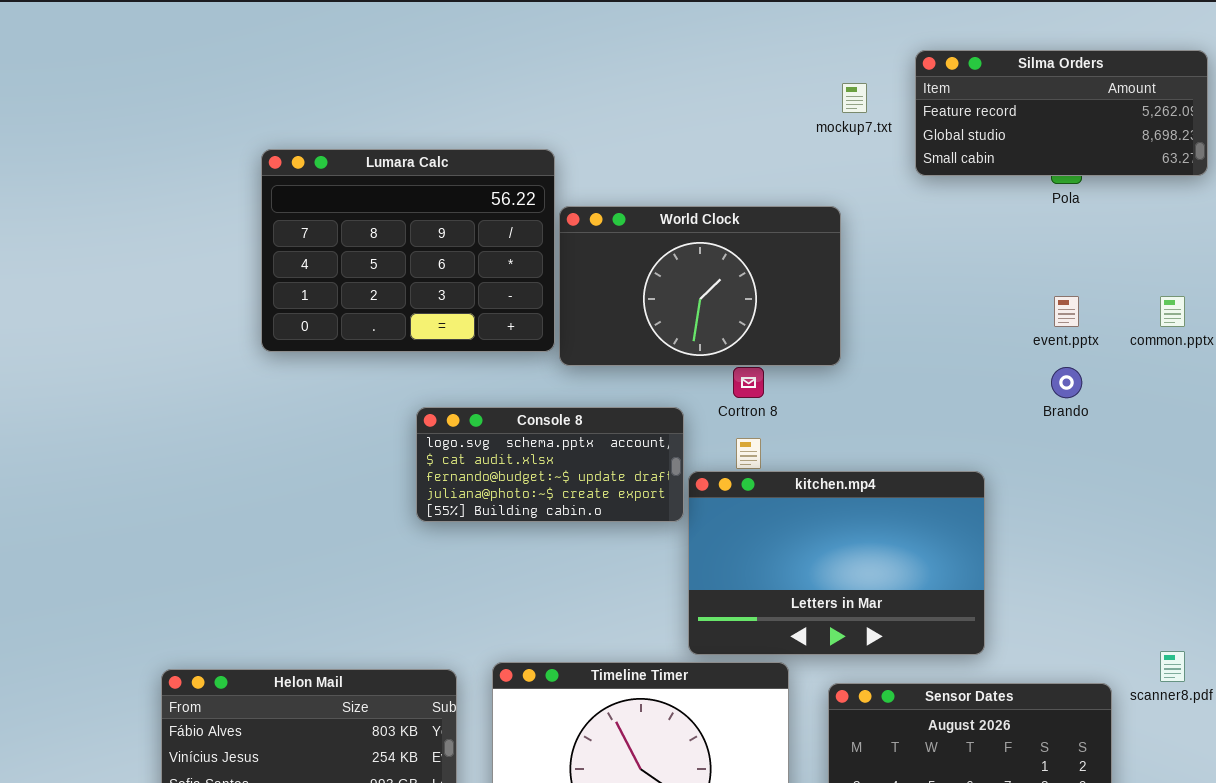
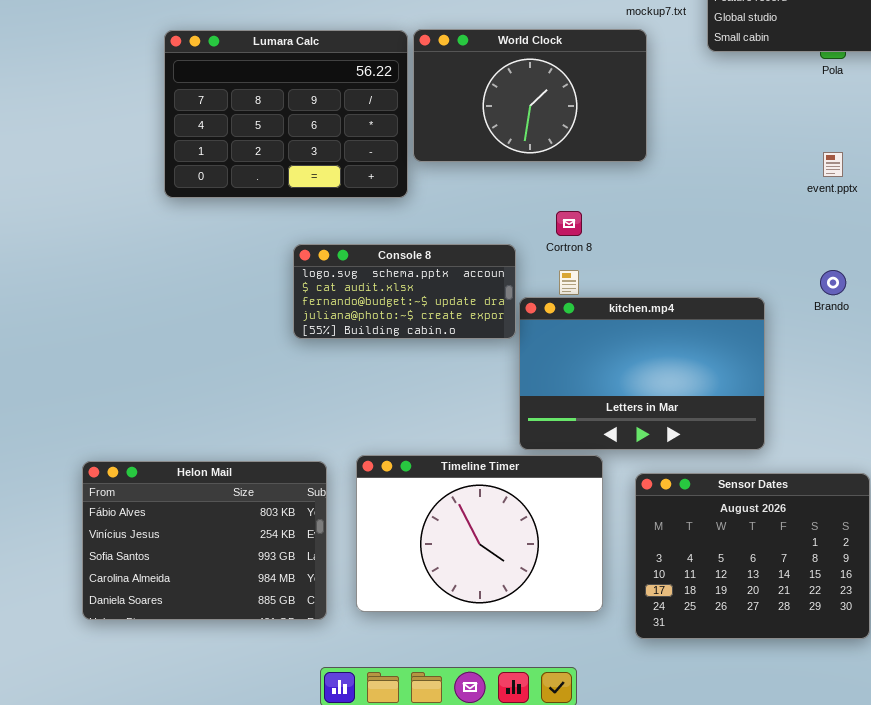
World Clock: [559,206,841,366] -> [413,29,647,162], moved
Brando: [1051,367,1082,398] -> [820,270,846,295], moved

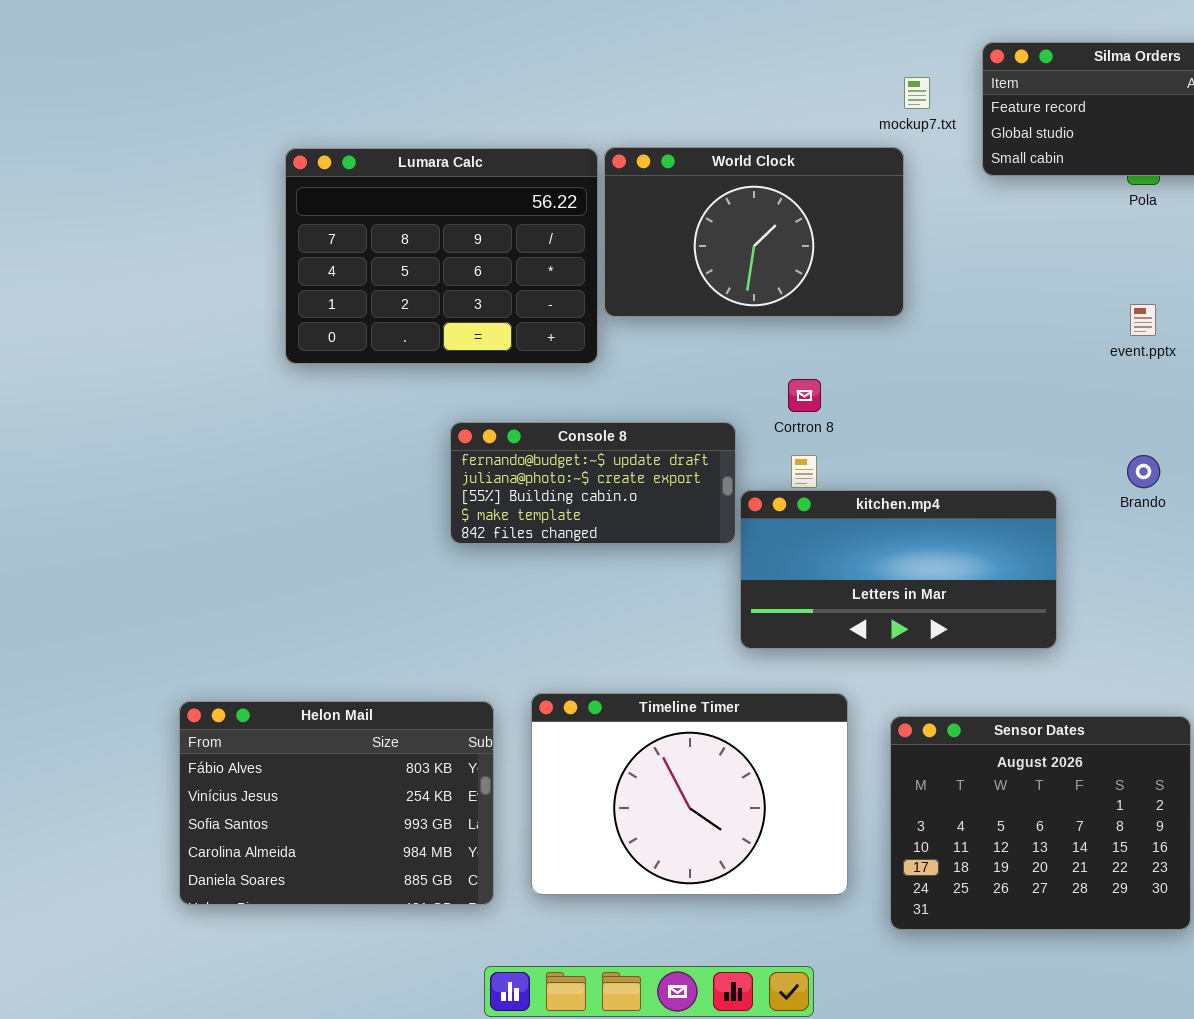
Console 8: [293,244,516,339] -> [450,422,736,544], scrolled down 2 rows
kitchen.mp4: [519,297,765,450] -> [740,490,1057,649], resized

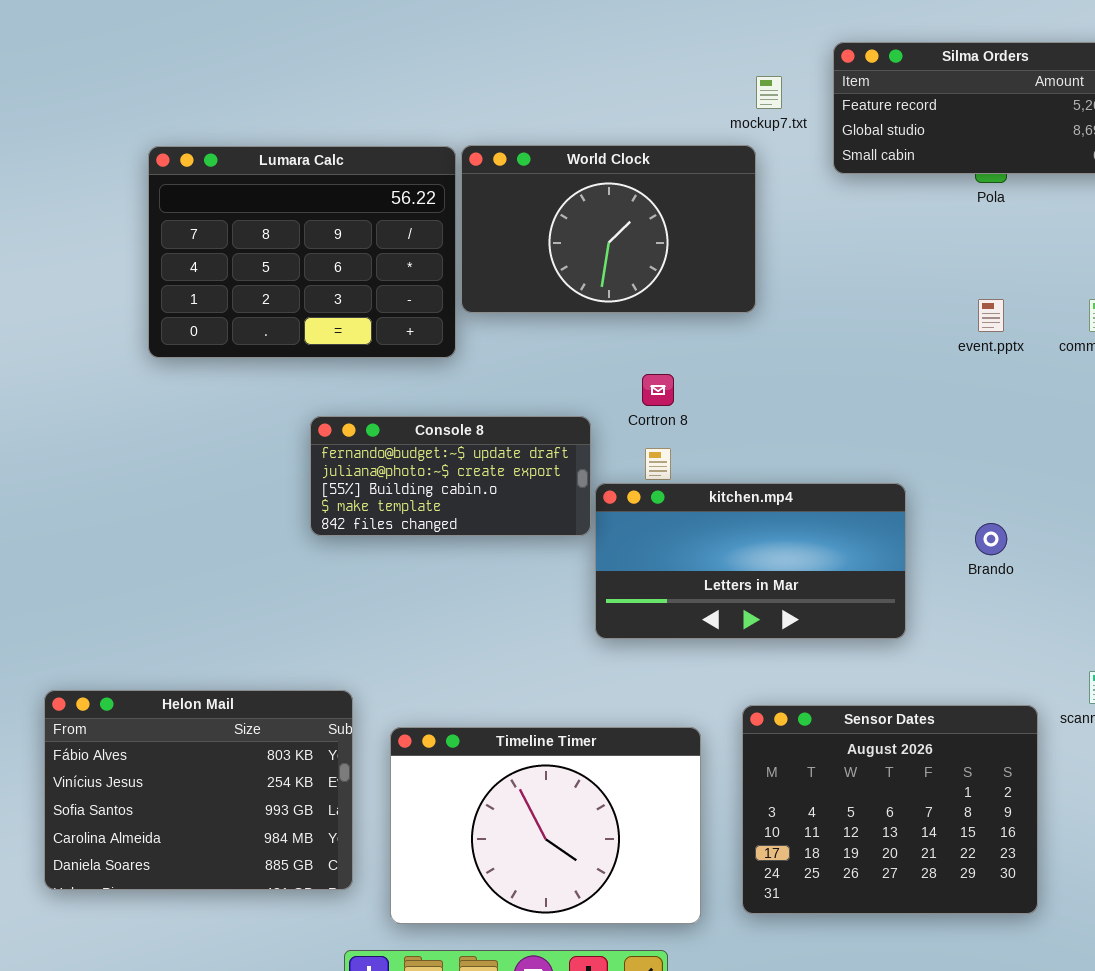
Brando: [1127,455,1160,488] -> [975,523,1007,555], moved
Timeline Timer: [531,693,848,895] -> [390,727,701,924], moved

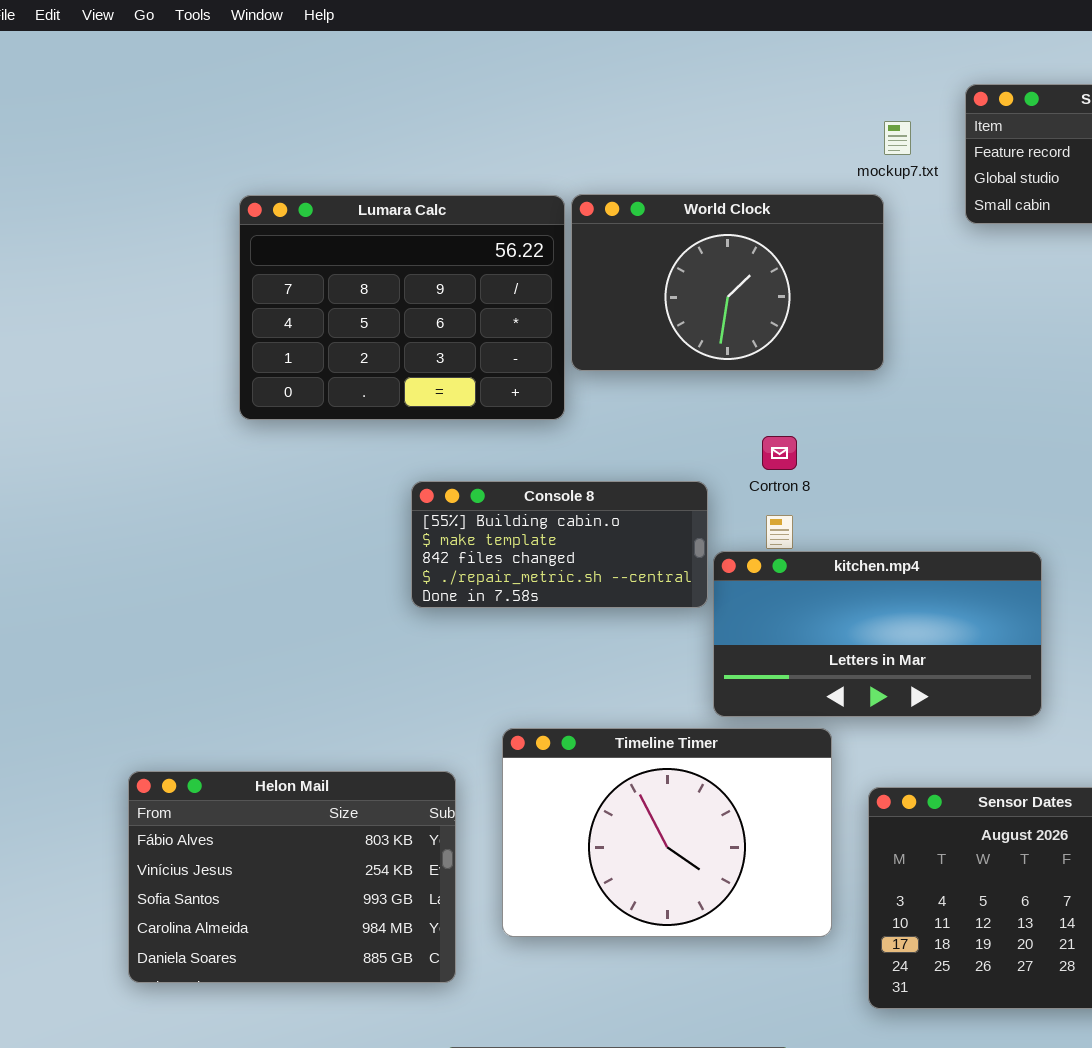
Console 8: [310,416,591,536] -> [411,481,708,608], scrolled down 2 rows
Timeline Timer: [390,727,701,924] -> [502,728,832,937], moved

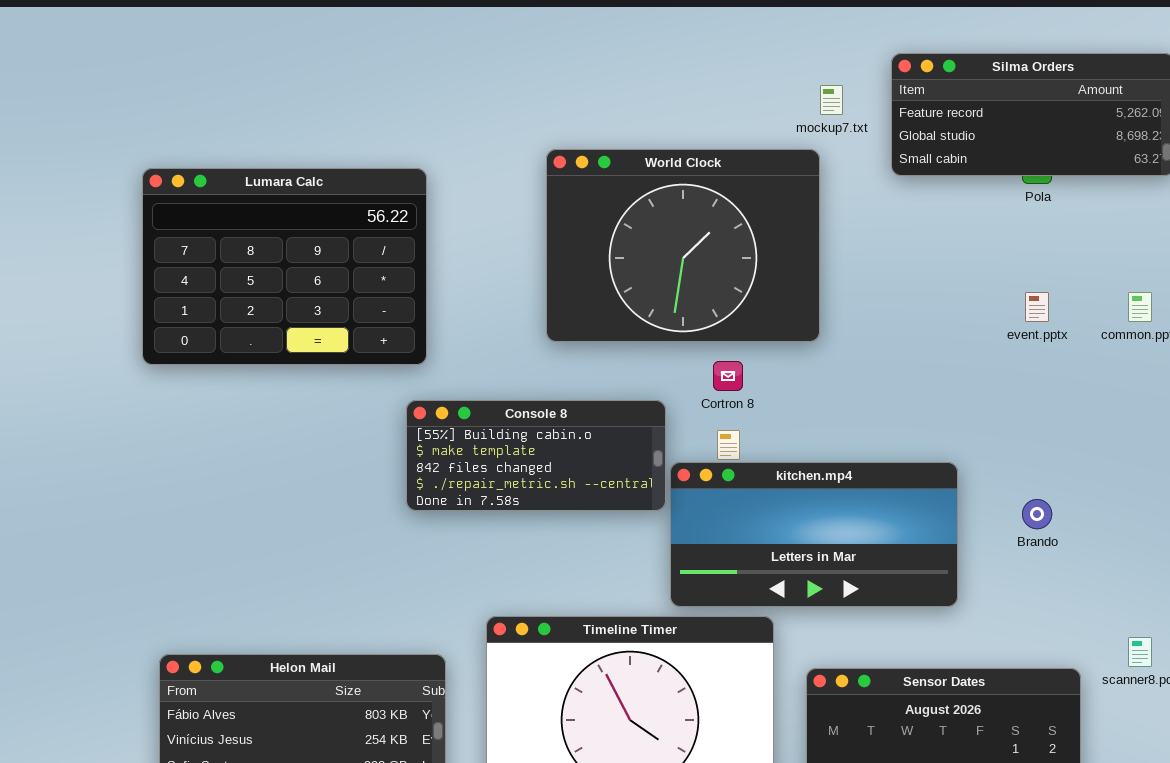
World Clock: [571,194,884,371] -> [546,149,820,342], resized
Lumara Calc: [239,195,565,420] -> [142,168,427,365], moved

